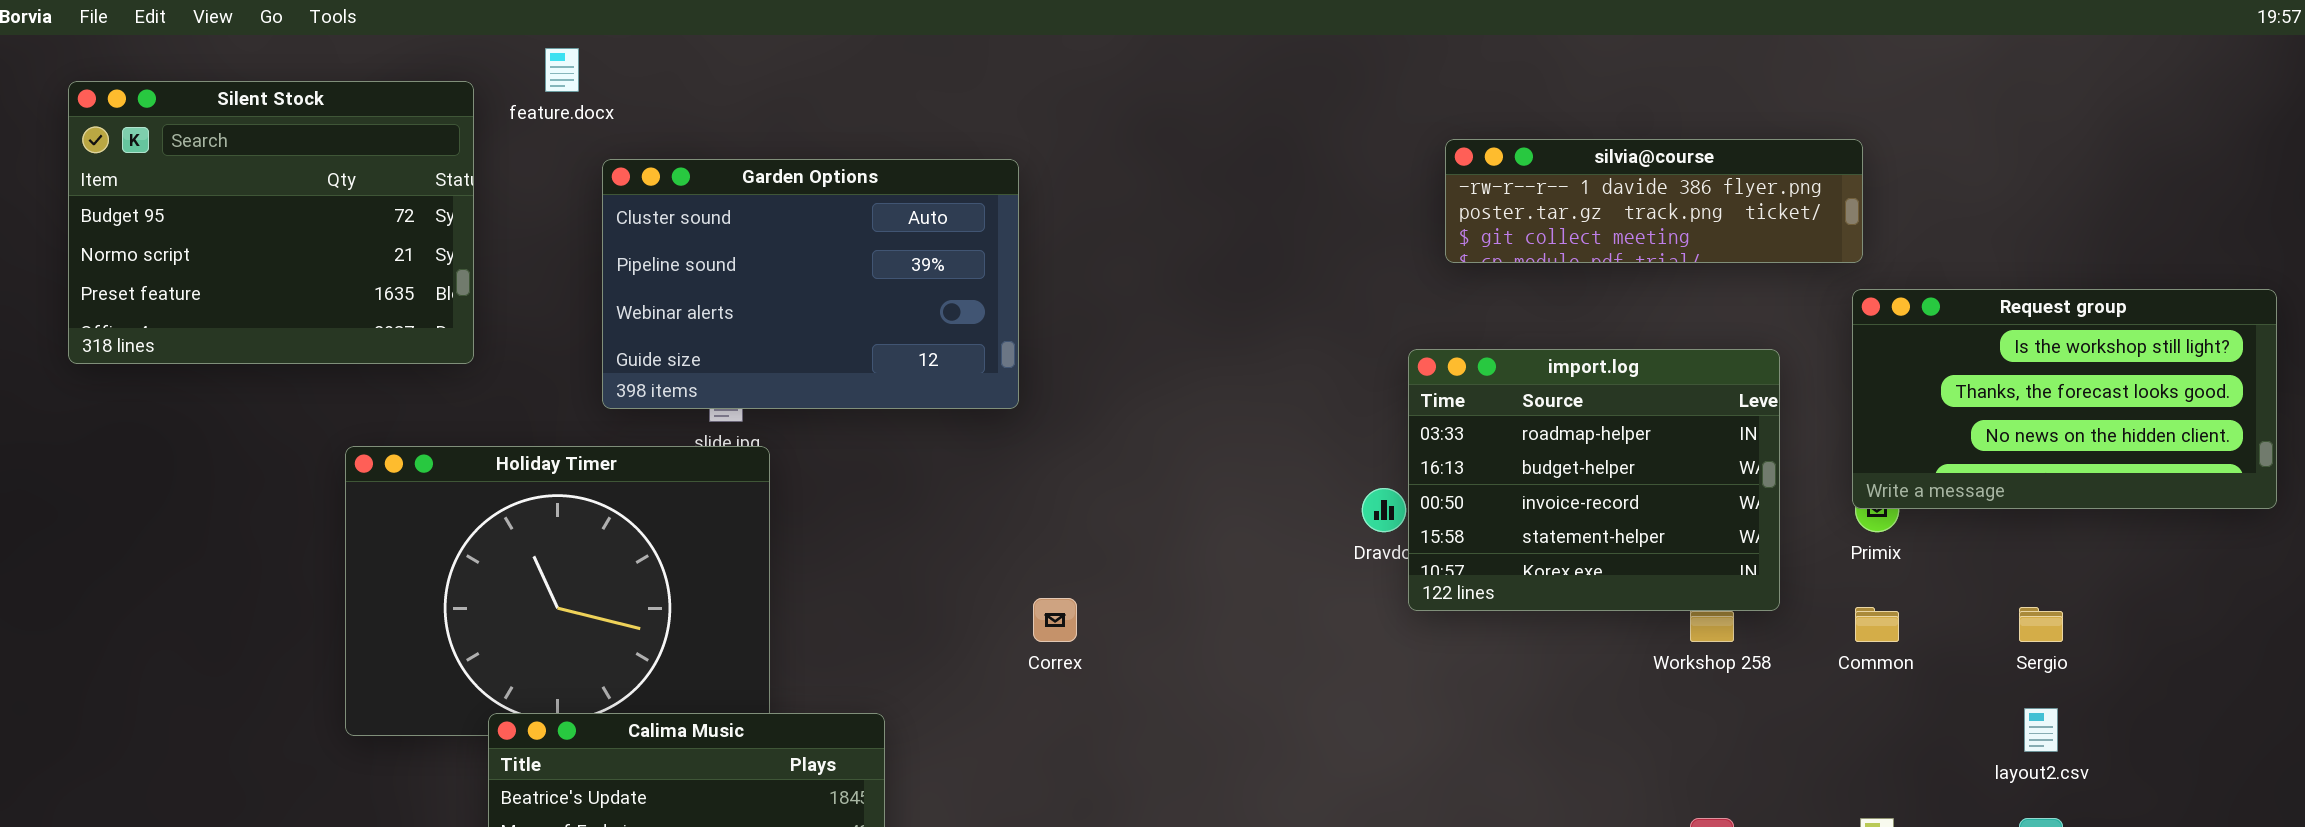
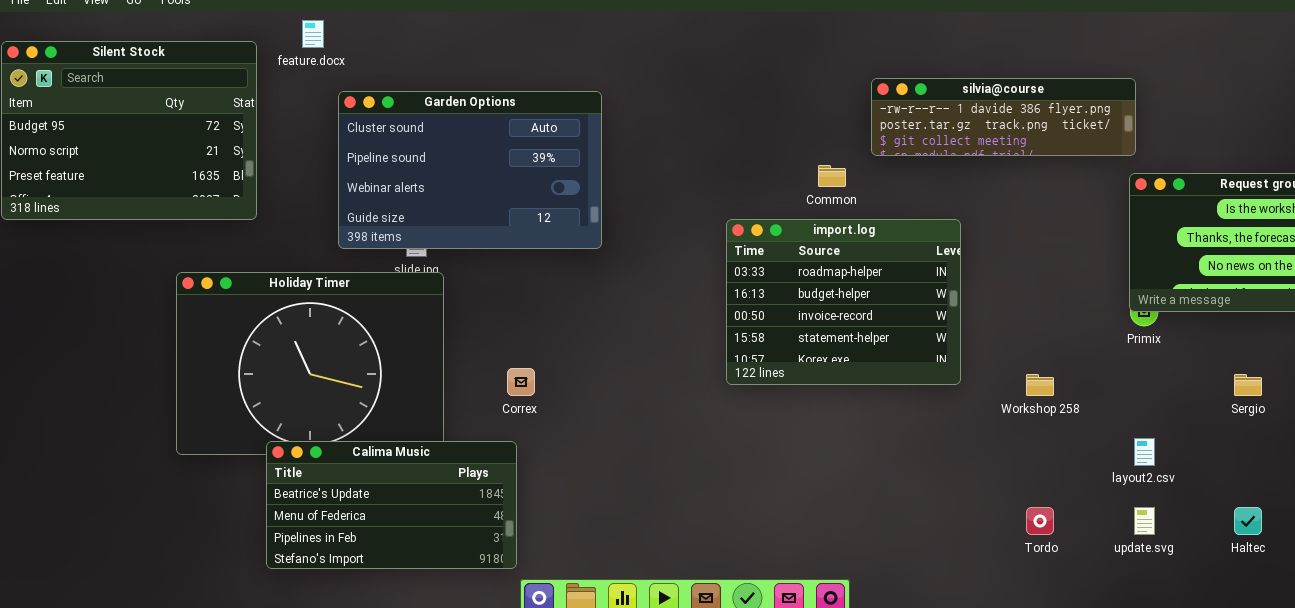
import.log: [1408,349,1780,611] -> [726,219,961,385], moved
Correx: [1033,598,1077,642] -> [507,368,535,396], moved
Common: [1855,607,1899,642] -> [818,165,846,187], moved
layout2.csv: [2024,708,2058,752] -> [1134,438,1155,466], moved

